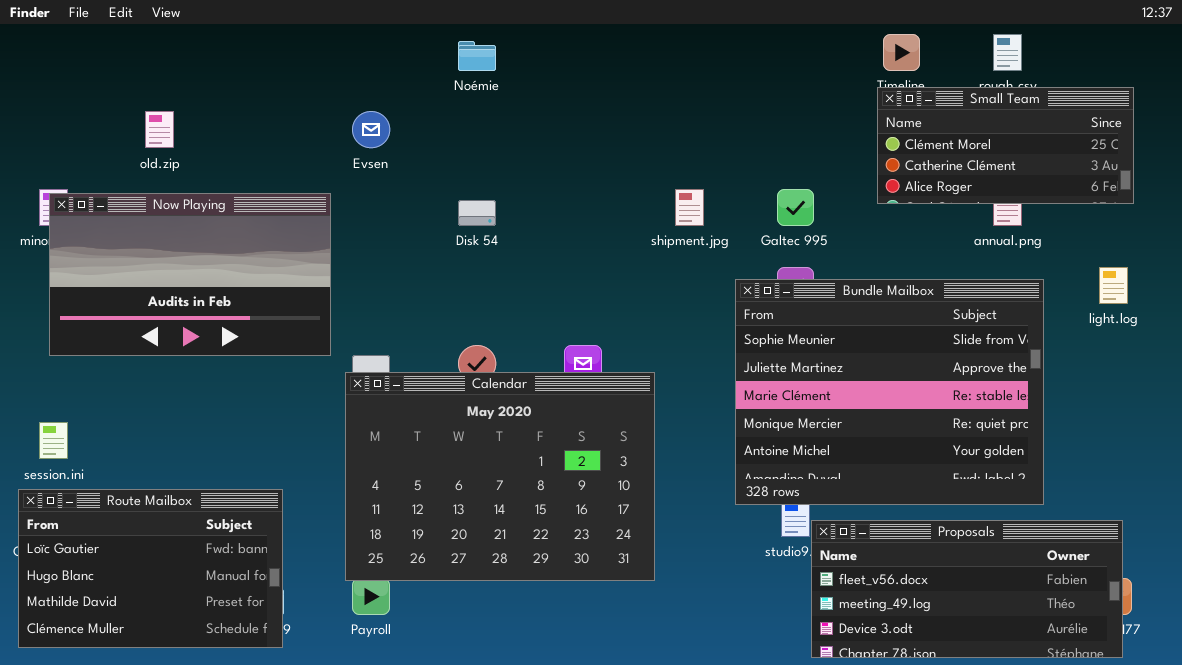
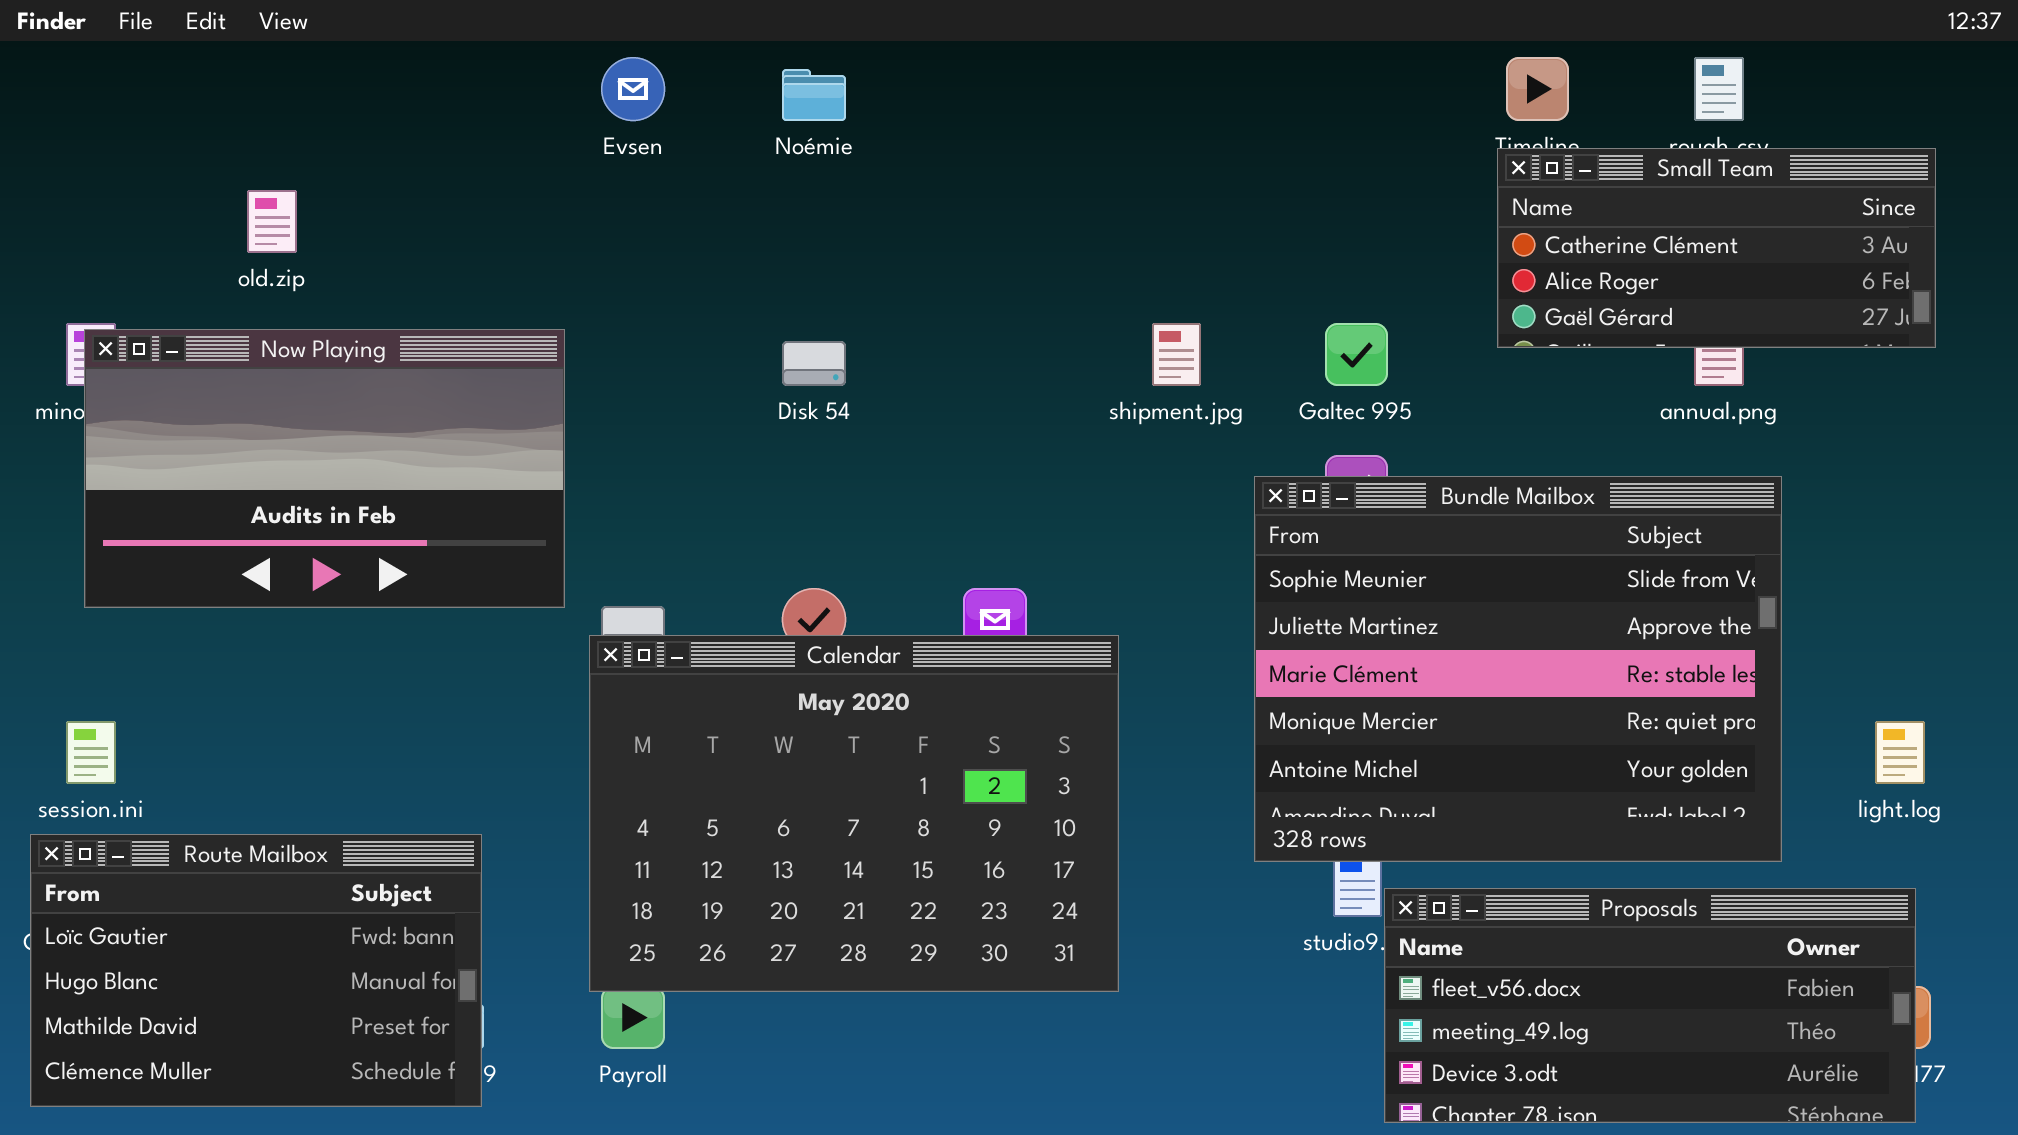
Small Team: [877,87,1134,204] -> [1497,148,1936,348], scrolled down 1 row
Evsen: [352,111,390,148] -> [601,57,665,121], moved
light.log: [1099,267,1128,304] -> [1875,721,1925,784], moved

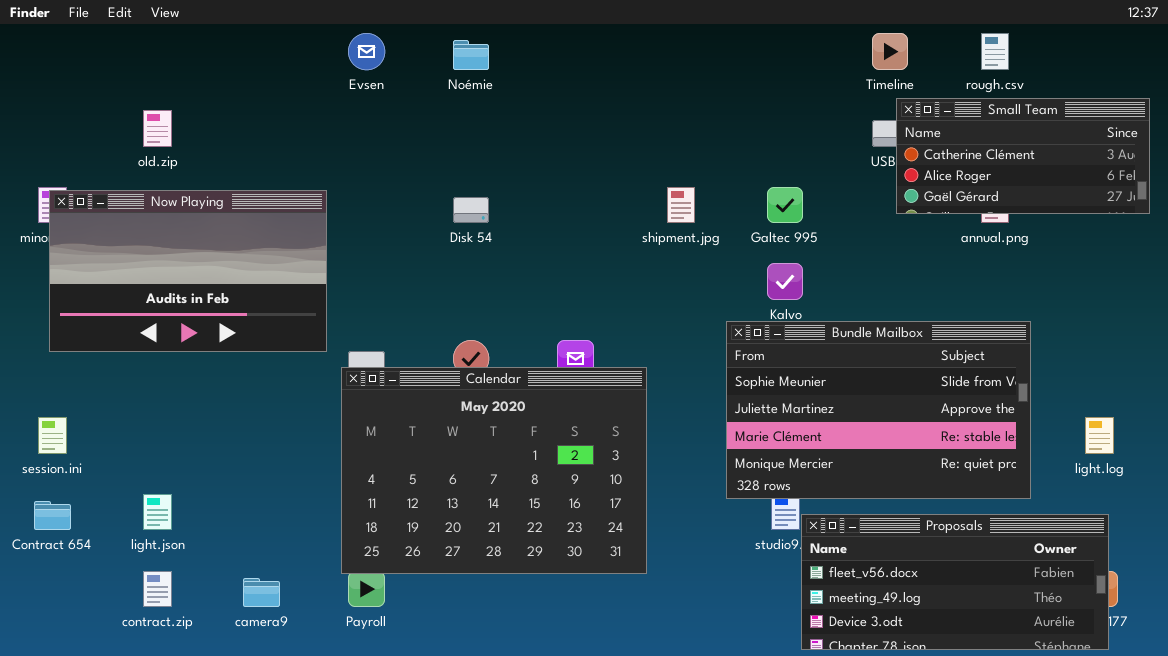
Small Team: [1497,148,1936,348] -> [896,98,1150,214], moved
Bundle Mailbox: [1254,476,1782,862] -> [726,321,1031,499], resized
Route Mailbox: [30,834,482,1107] -> none, closed

